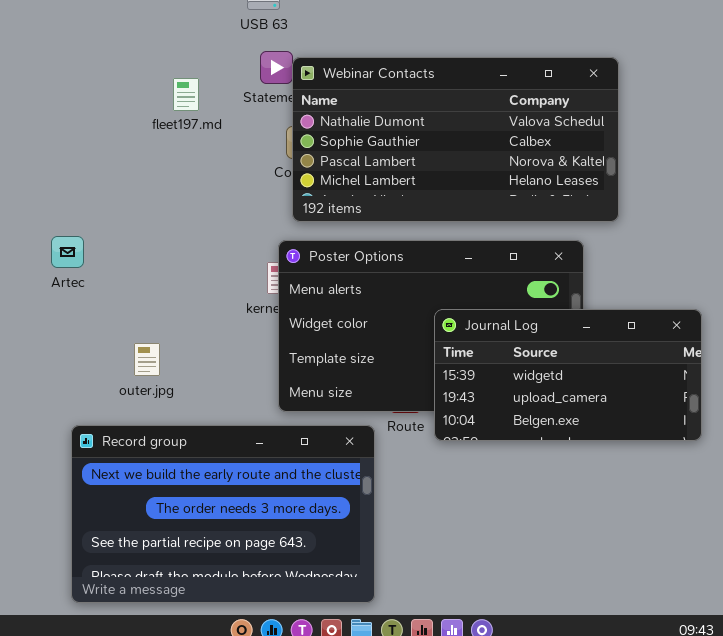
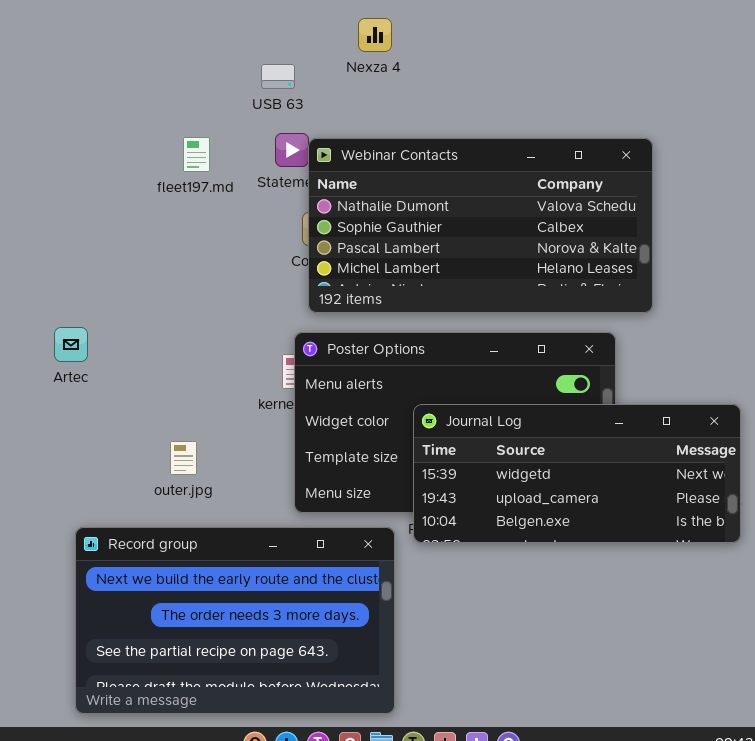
fleet197.md: [173,78,199,111] -> [183,137,210,172], moved
Journal Log: [434,309,702,441] -> [413,404,741,543], resized
outer.jpg: [134,343,160,376] -> [170,441,197,475], moved

